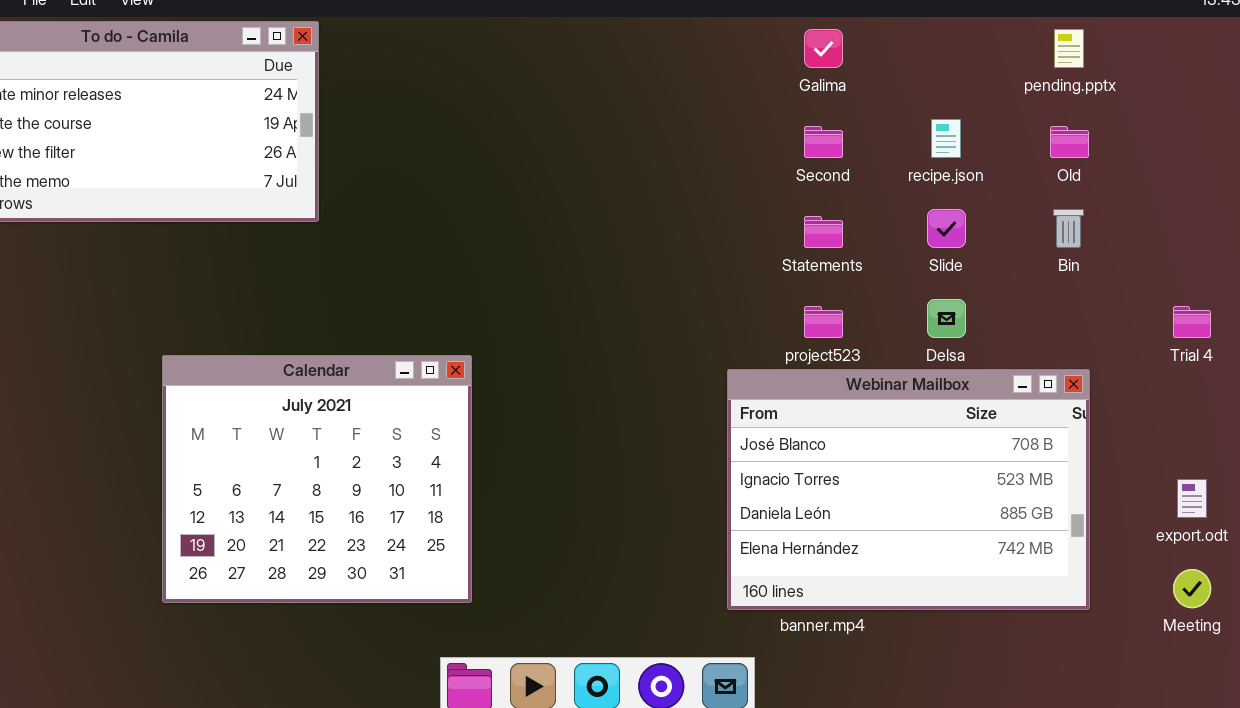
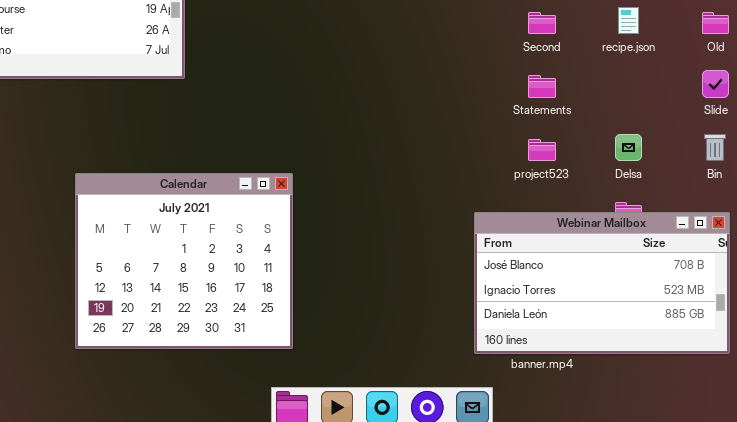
Slide: [927,209,966,248] -> [702,70,729,98], moved
Bin: [1053,209,1084,248] -> [704,134,726,161], moved
Webinar Mailbox: [727,369,1090,610] -> [474,212,730,354], resized

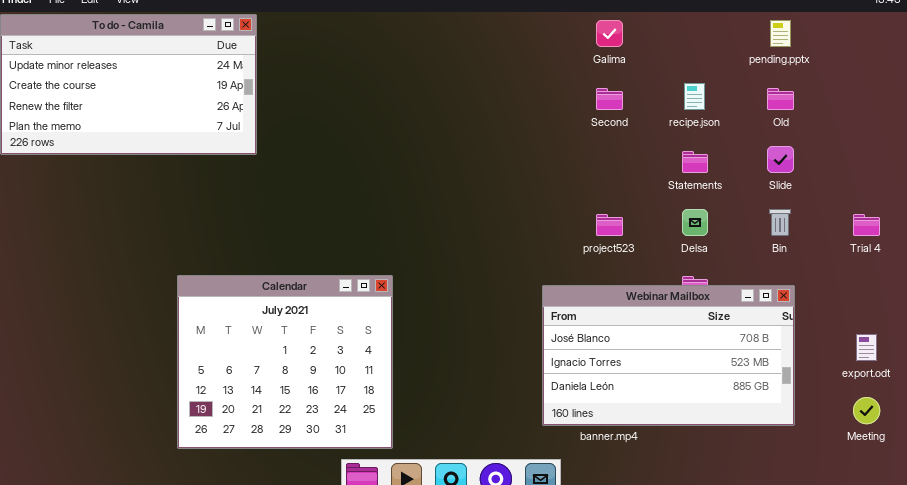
Statements: [528,75,556,98] -> [682,151,708,173], moved
Calendar: [75,173,293,349] -> [177,275,393,449], moved

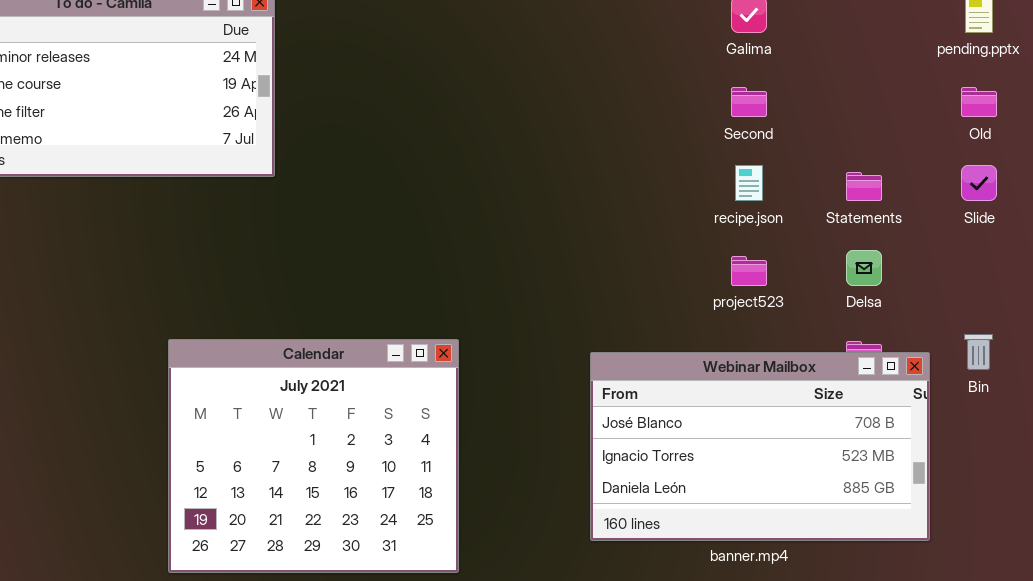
recipe.json: [684,83,705,110] -> [735,165,763,201], moved
Bin: [769,209,791,236] -> [964,334,993,370], moved
Webinar Mailbox: [542,285,795,426] -> [590,352,930,541], moved

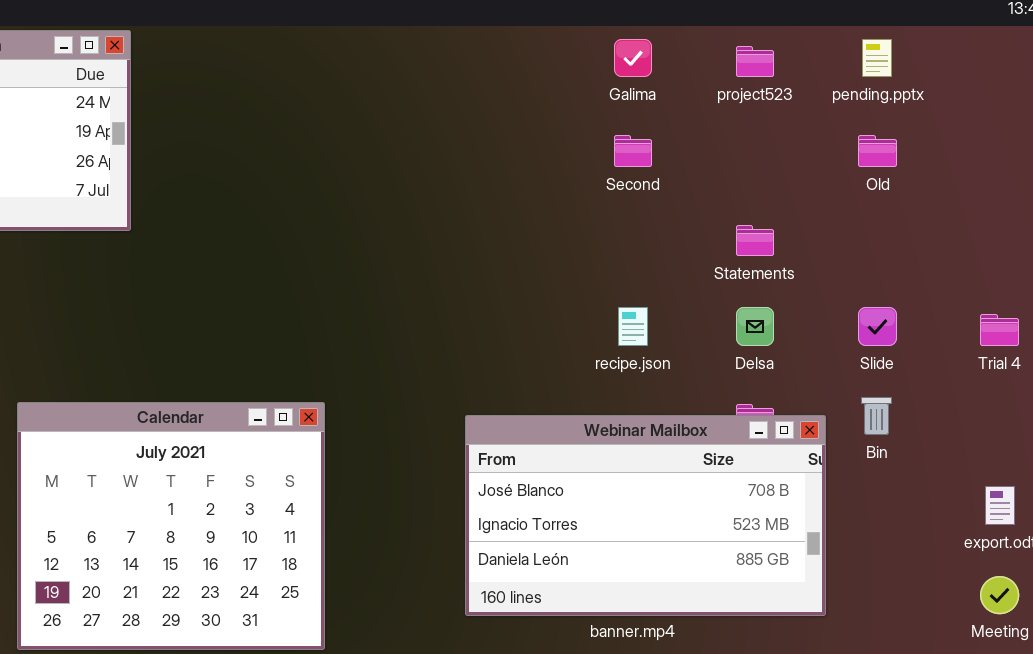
recipe.json: [735,165,763,201] -> [618,307,648,346], moved
Slide: [961,165,997,201] -> [858,307,897,346], moved
project523: [731,256,767,286] -> [736,46,774,77], moved

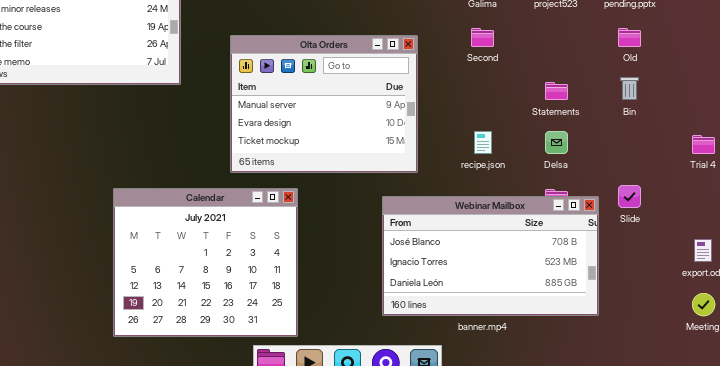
Olta Orders: none -> [230,35,418,173], opened
Slide: [858,307,897,346] -> [618,185,641,208], moved
Bin: [861,397,892,435] -> [620,77,639,100], moved

